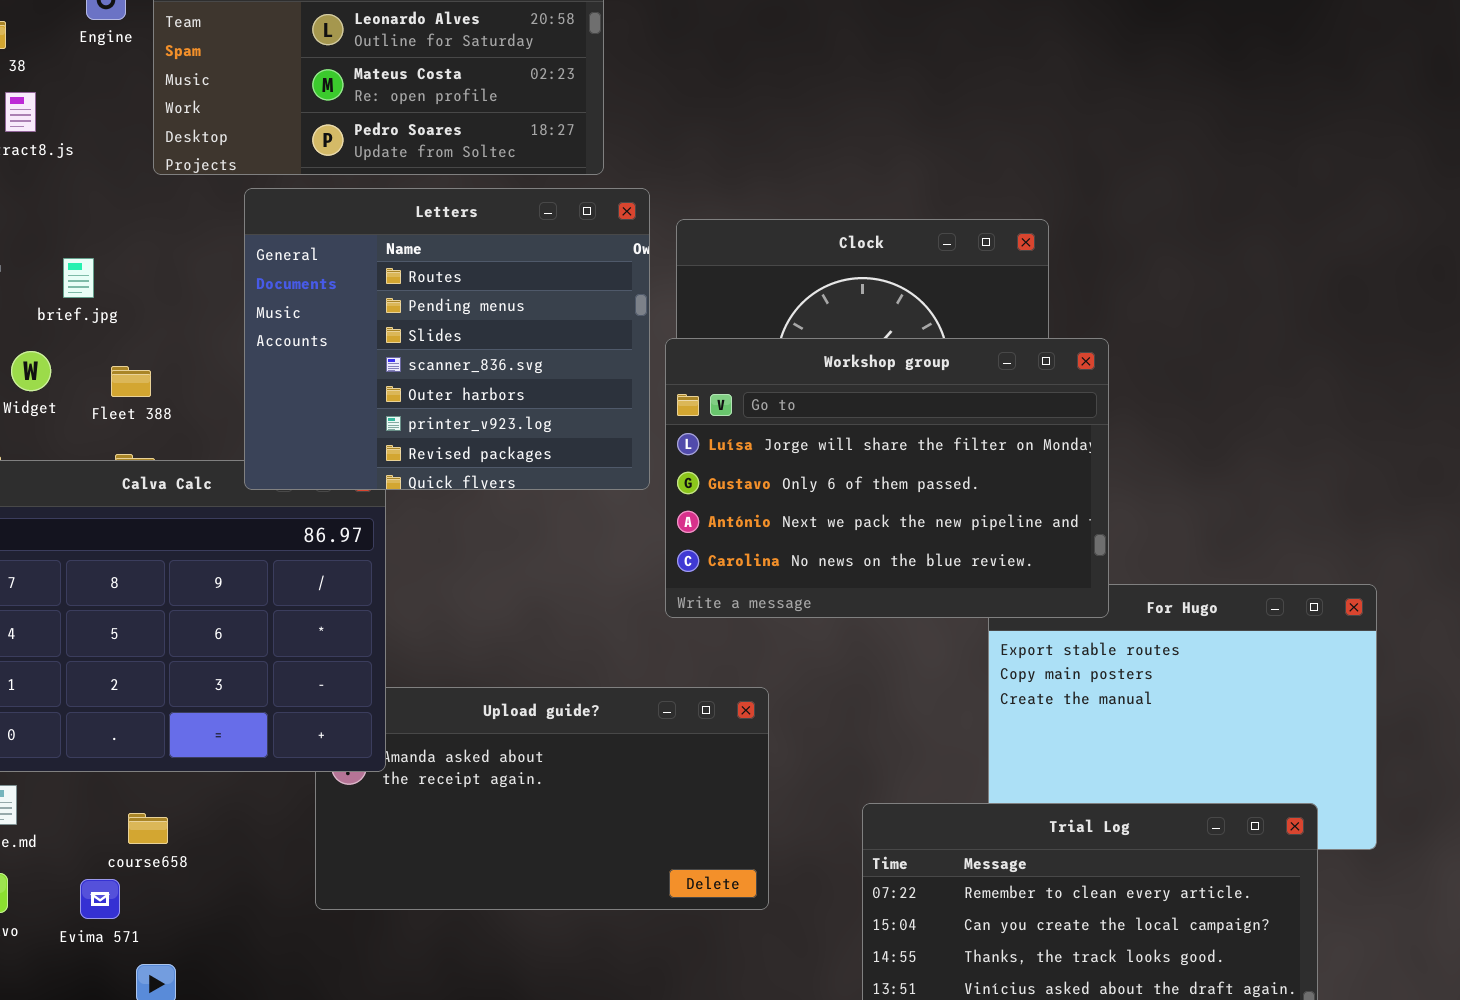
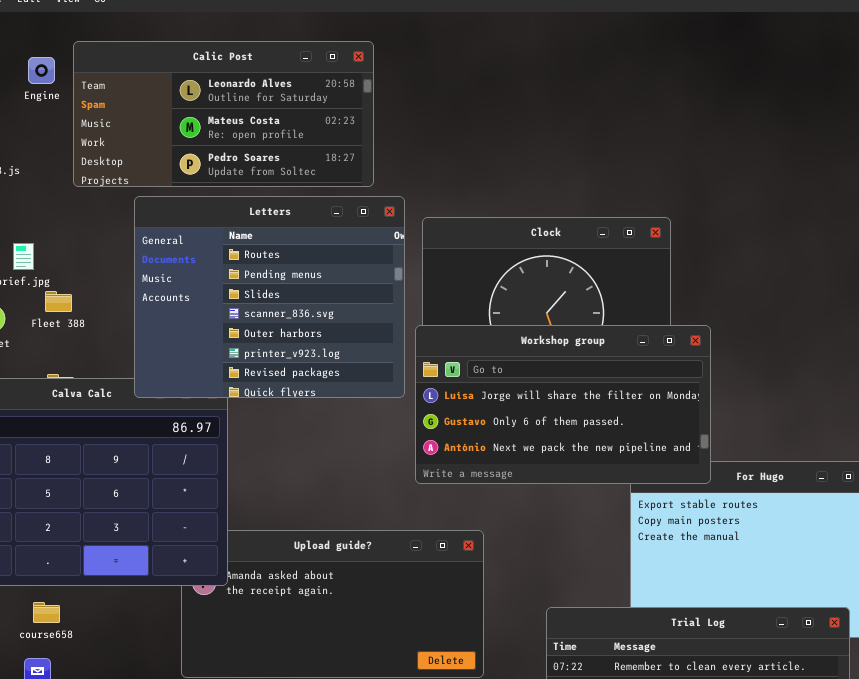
Workshop group: [665,338,1109,618] -> [415,325,711,484], resized
Fleet 388: [111,366,151,397] -> [45,291,72,312], moved
course658: [128,813,168,844] -> [33,602,60,623], moved

